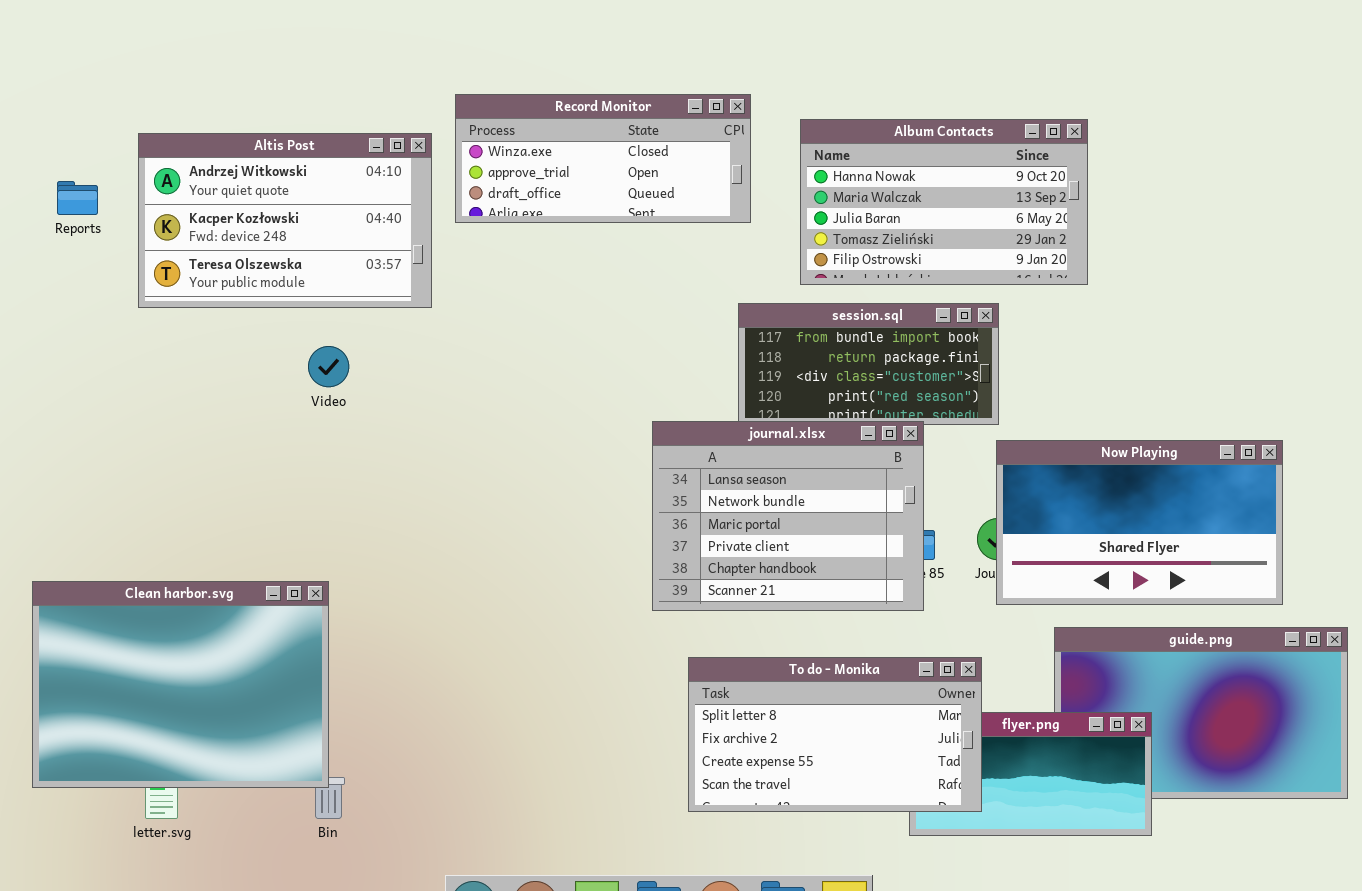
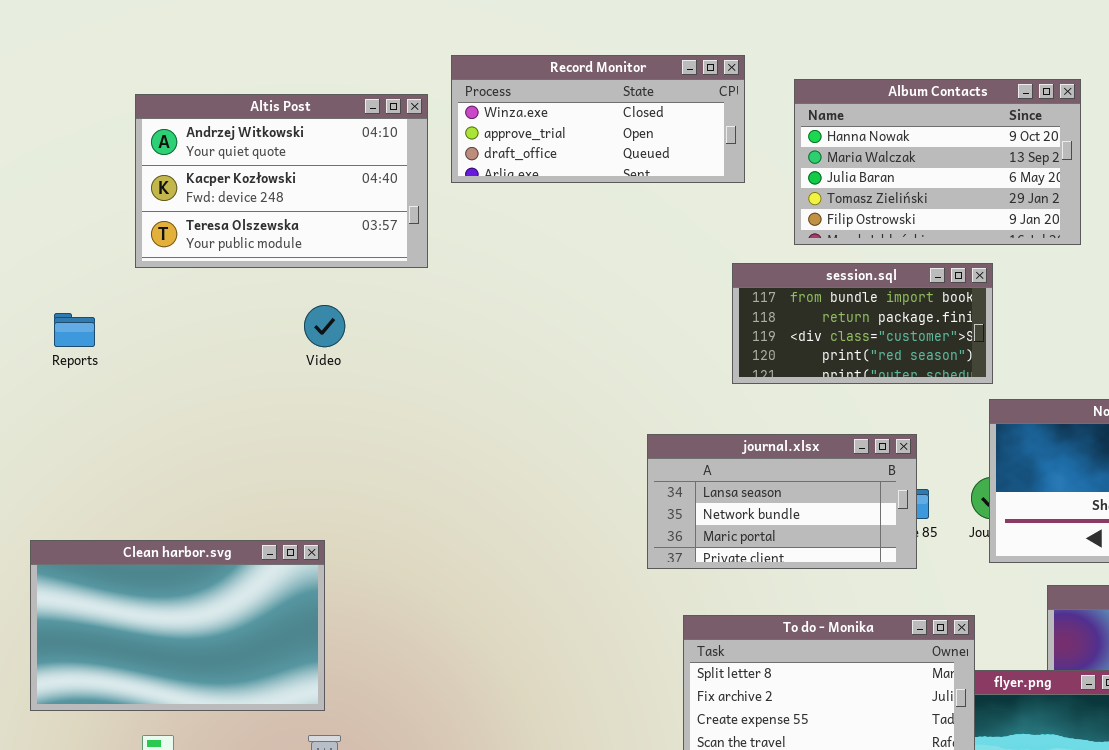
Reports: [57,181,98,215] -> [54,313,95,347], moved
journal.xlsx: [652,421,924,611] -> [647,434,917,569], resized
Clean harbor.svg: [32,581,329,788] -> [30,540,325,711], resized

